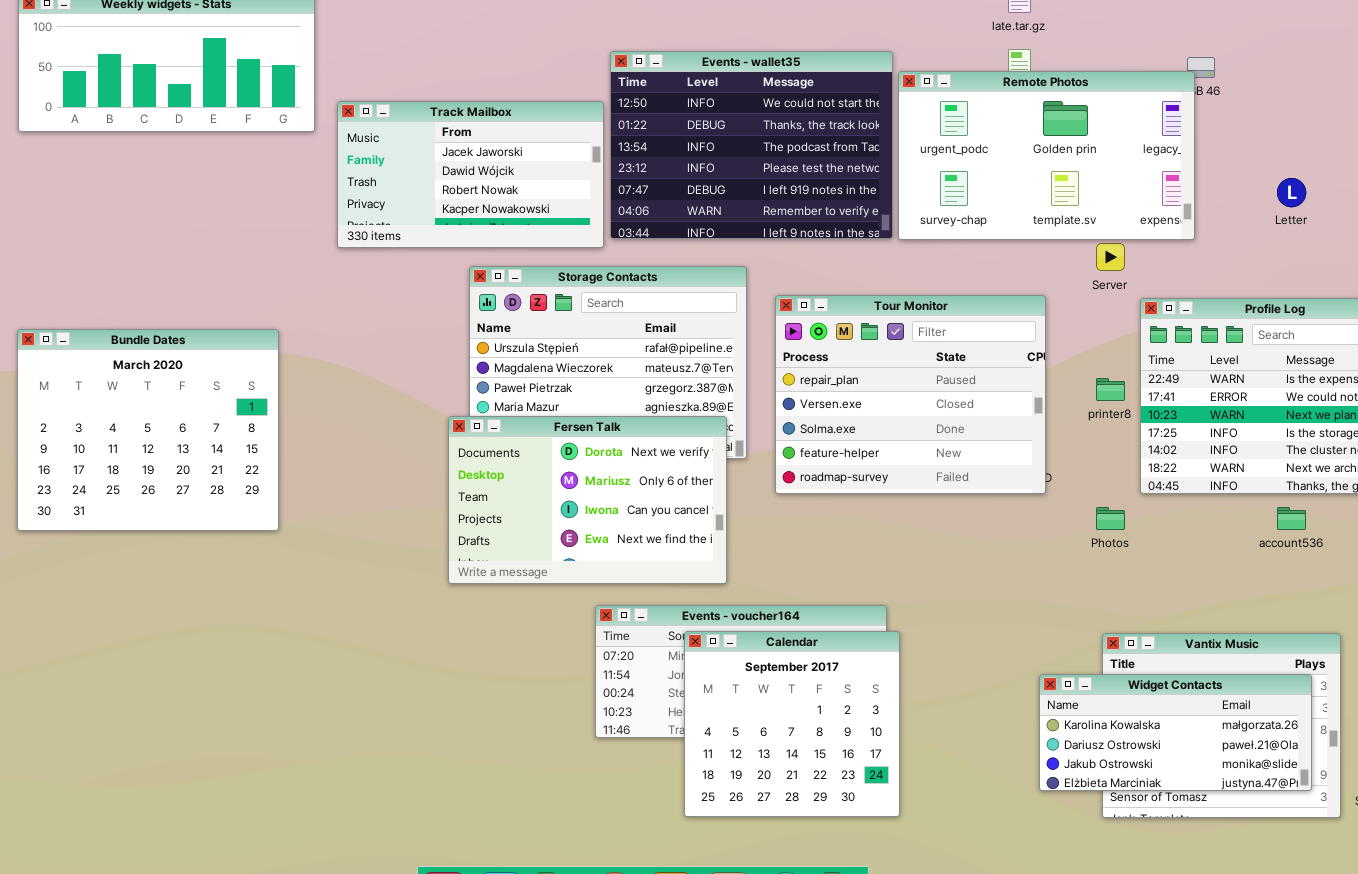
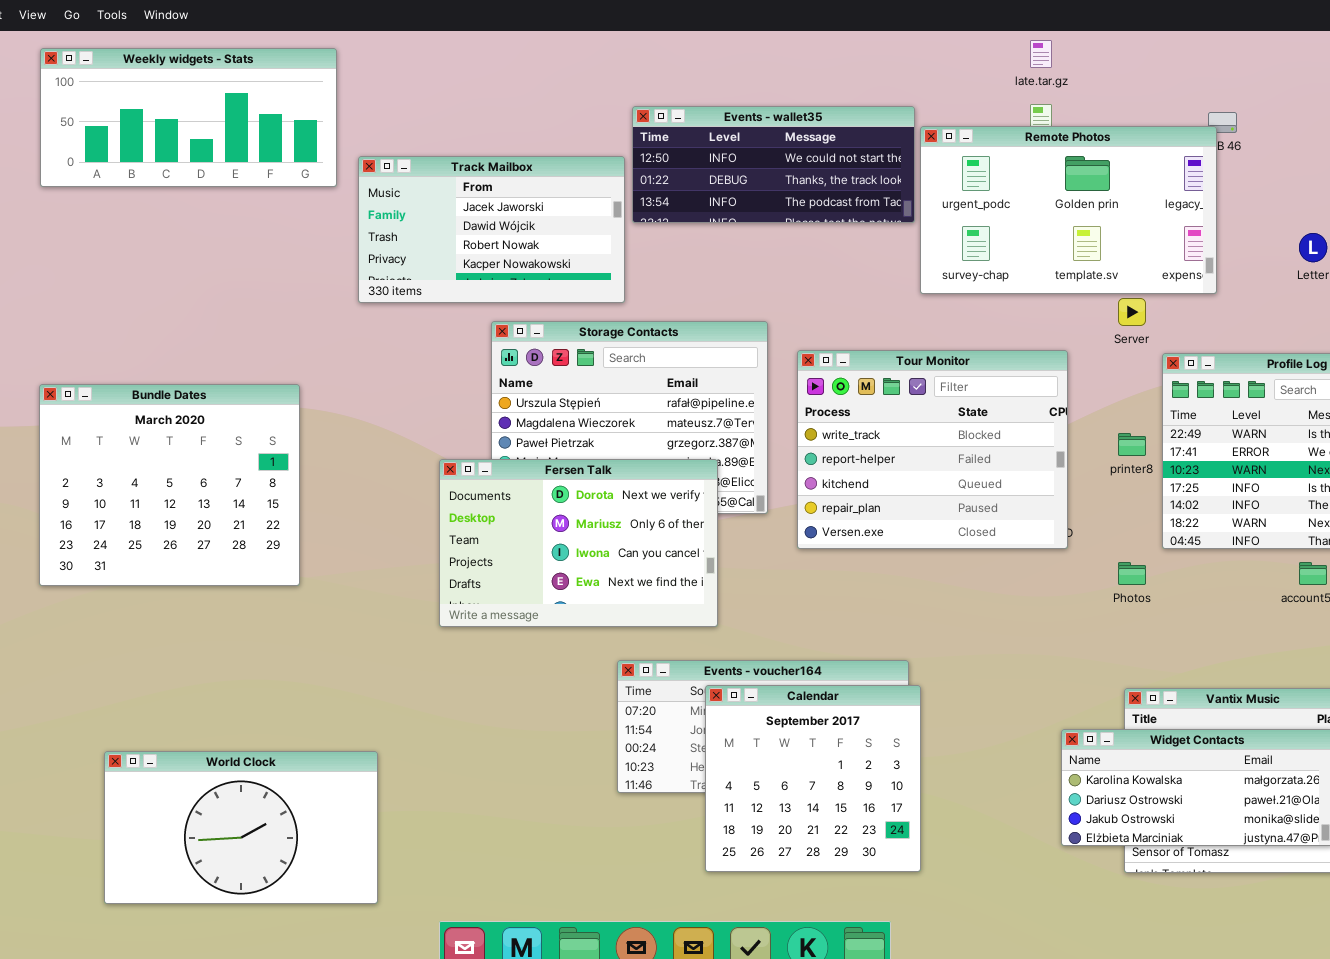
Events - wallet35: [610,51,893,239] -> [632,106,915,223], resized
Tour Monitor: [775,295,1046,494] -> [797,350,1068,549], scrolled up 3 rows
Fersen Talk: [448,416,727,584] -> [439,459,718,627], moved
World Clock: none -> [104,751,378,904], opened

